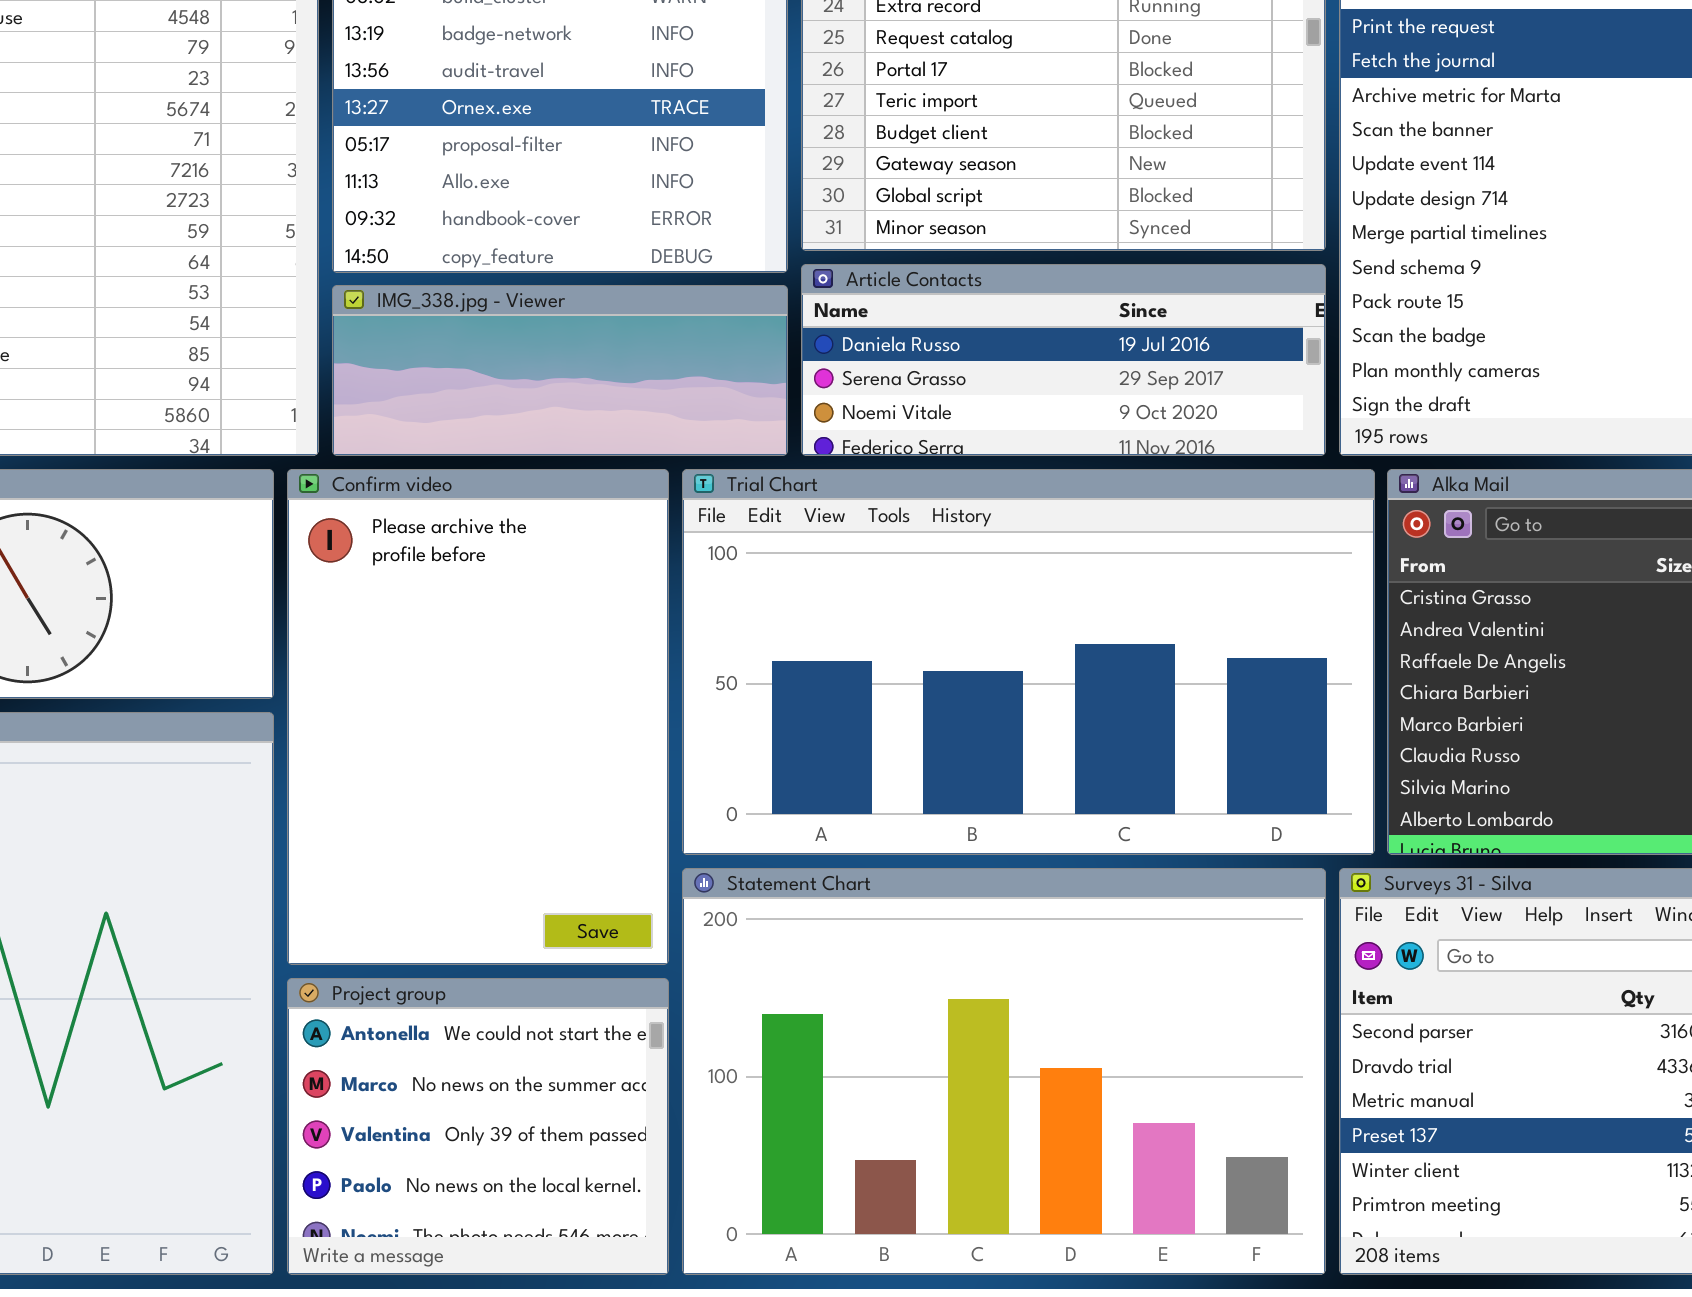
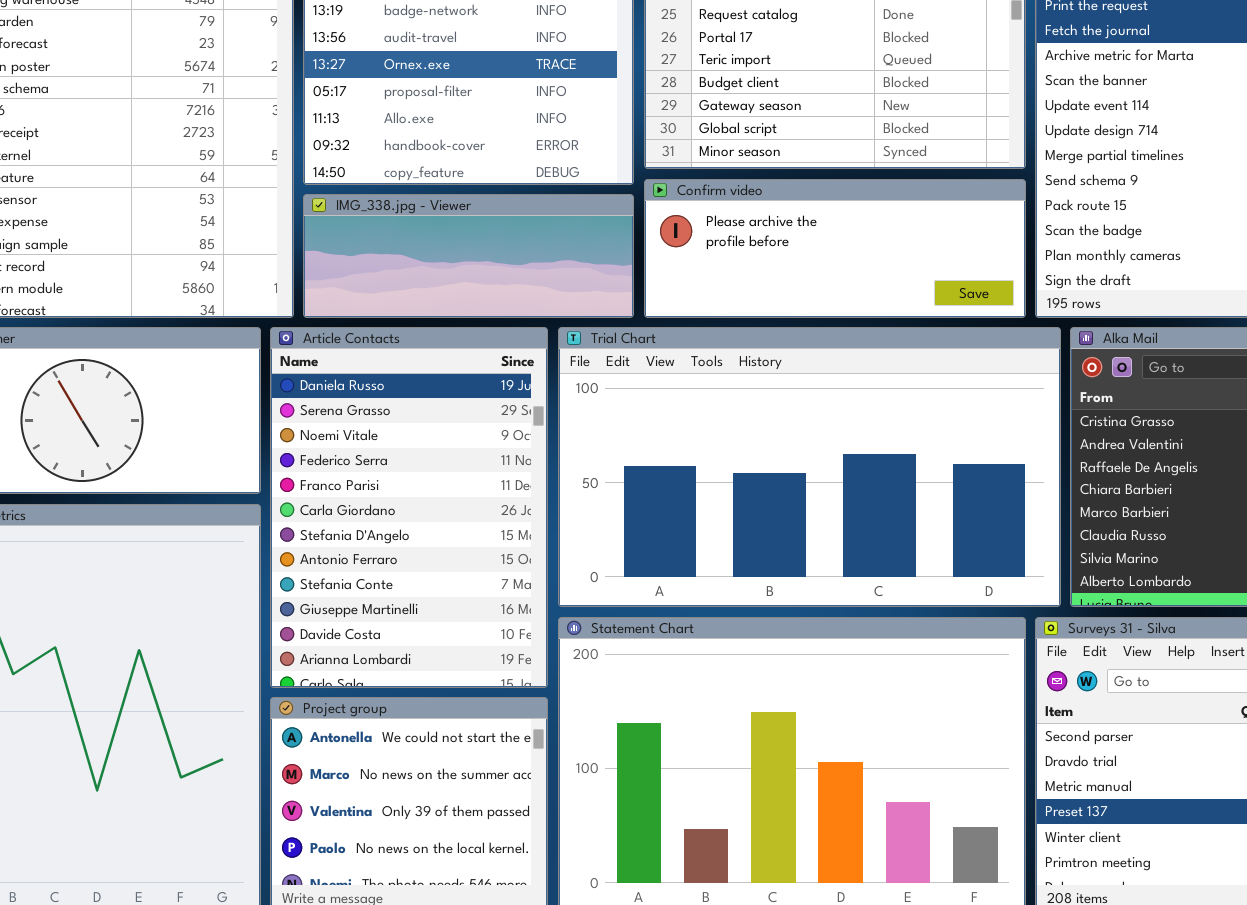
Article Contacts: [801,264,1326,456] -> [270,327,548,688], moved, resized
Confirm video: [287,469,669,965] -> [644,179,1026,318], moved, resized

